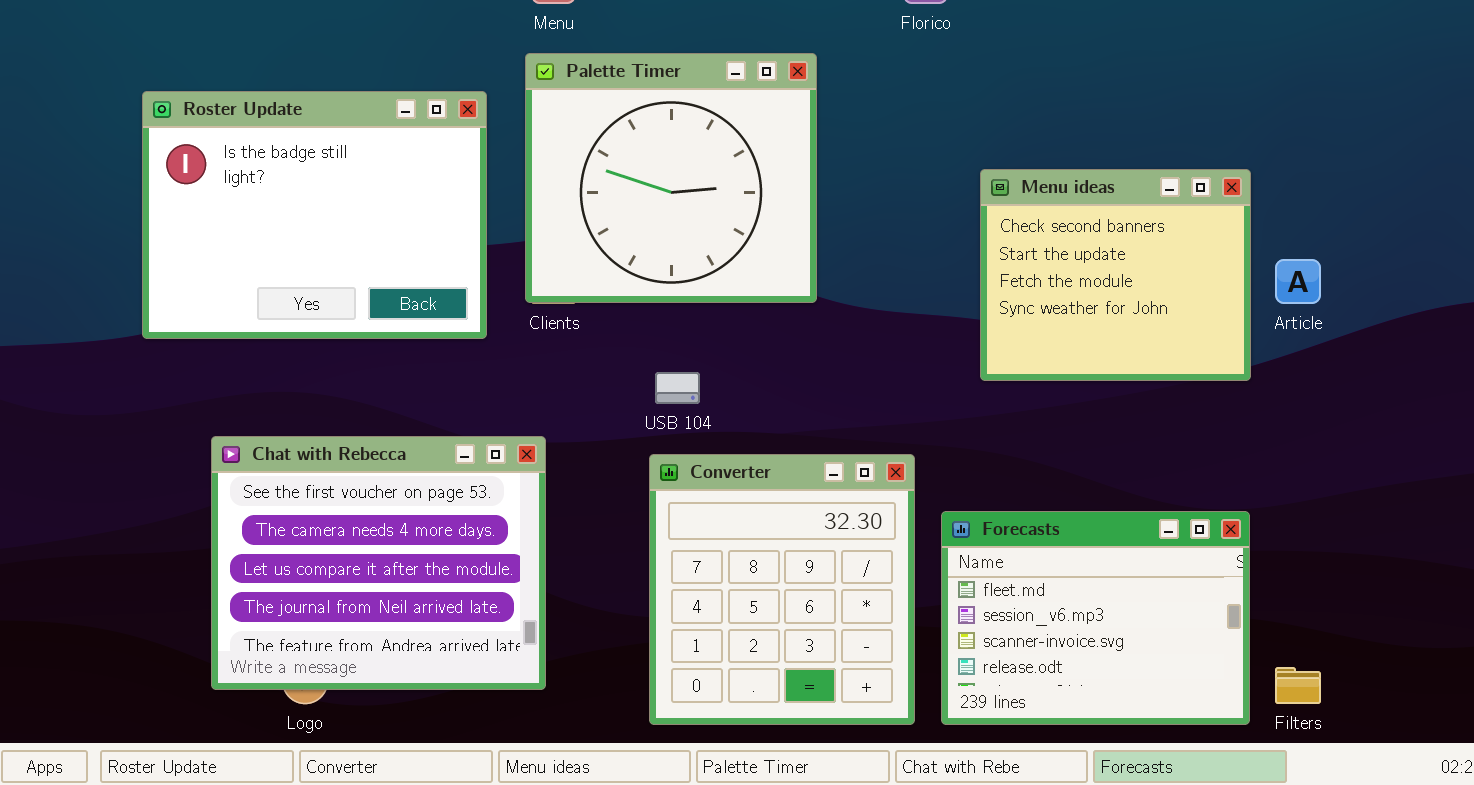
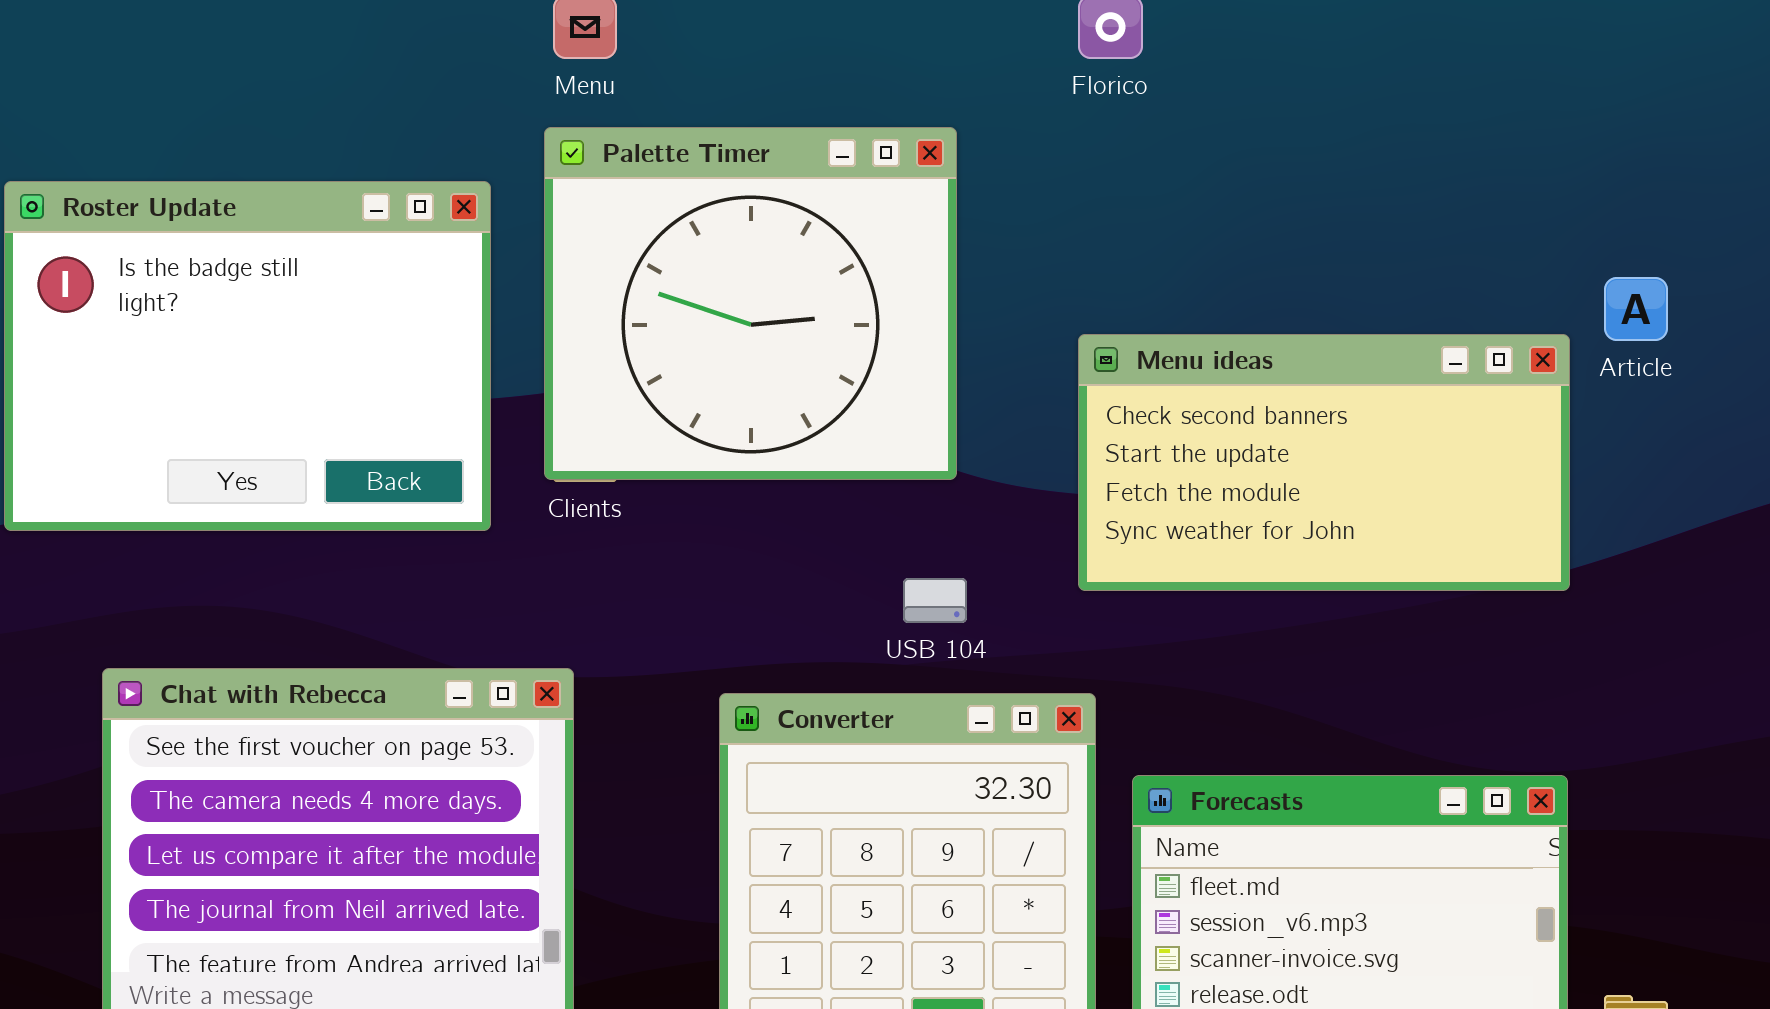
Menu ideas: [980,169,1251,381] -> [1078,334,1570,591], resized
Article: [1275,259,1321,304] -> [1604,277,1668,341], moved
USB 104: [655,372,700,404] -> [903,578,967,623], moved

